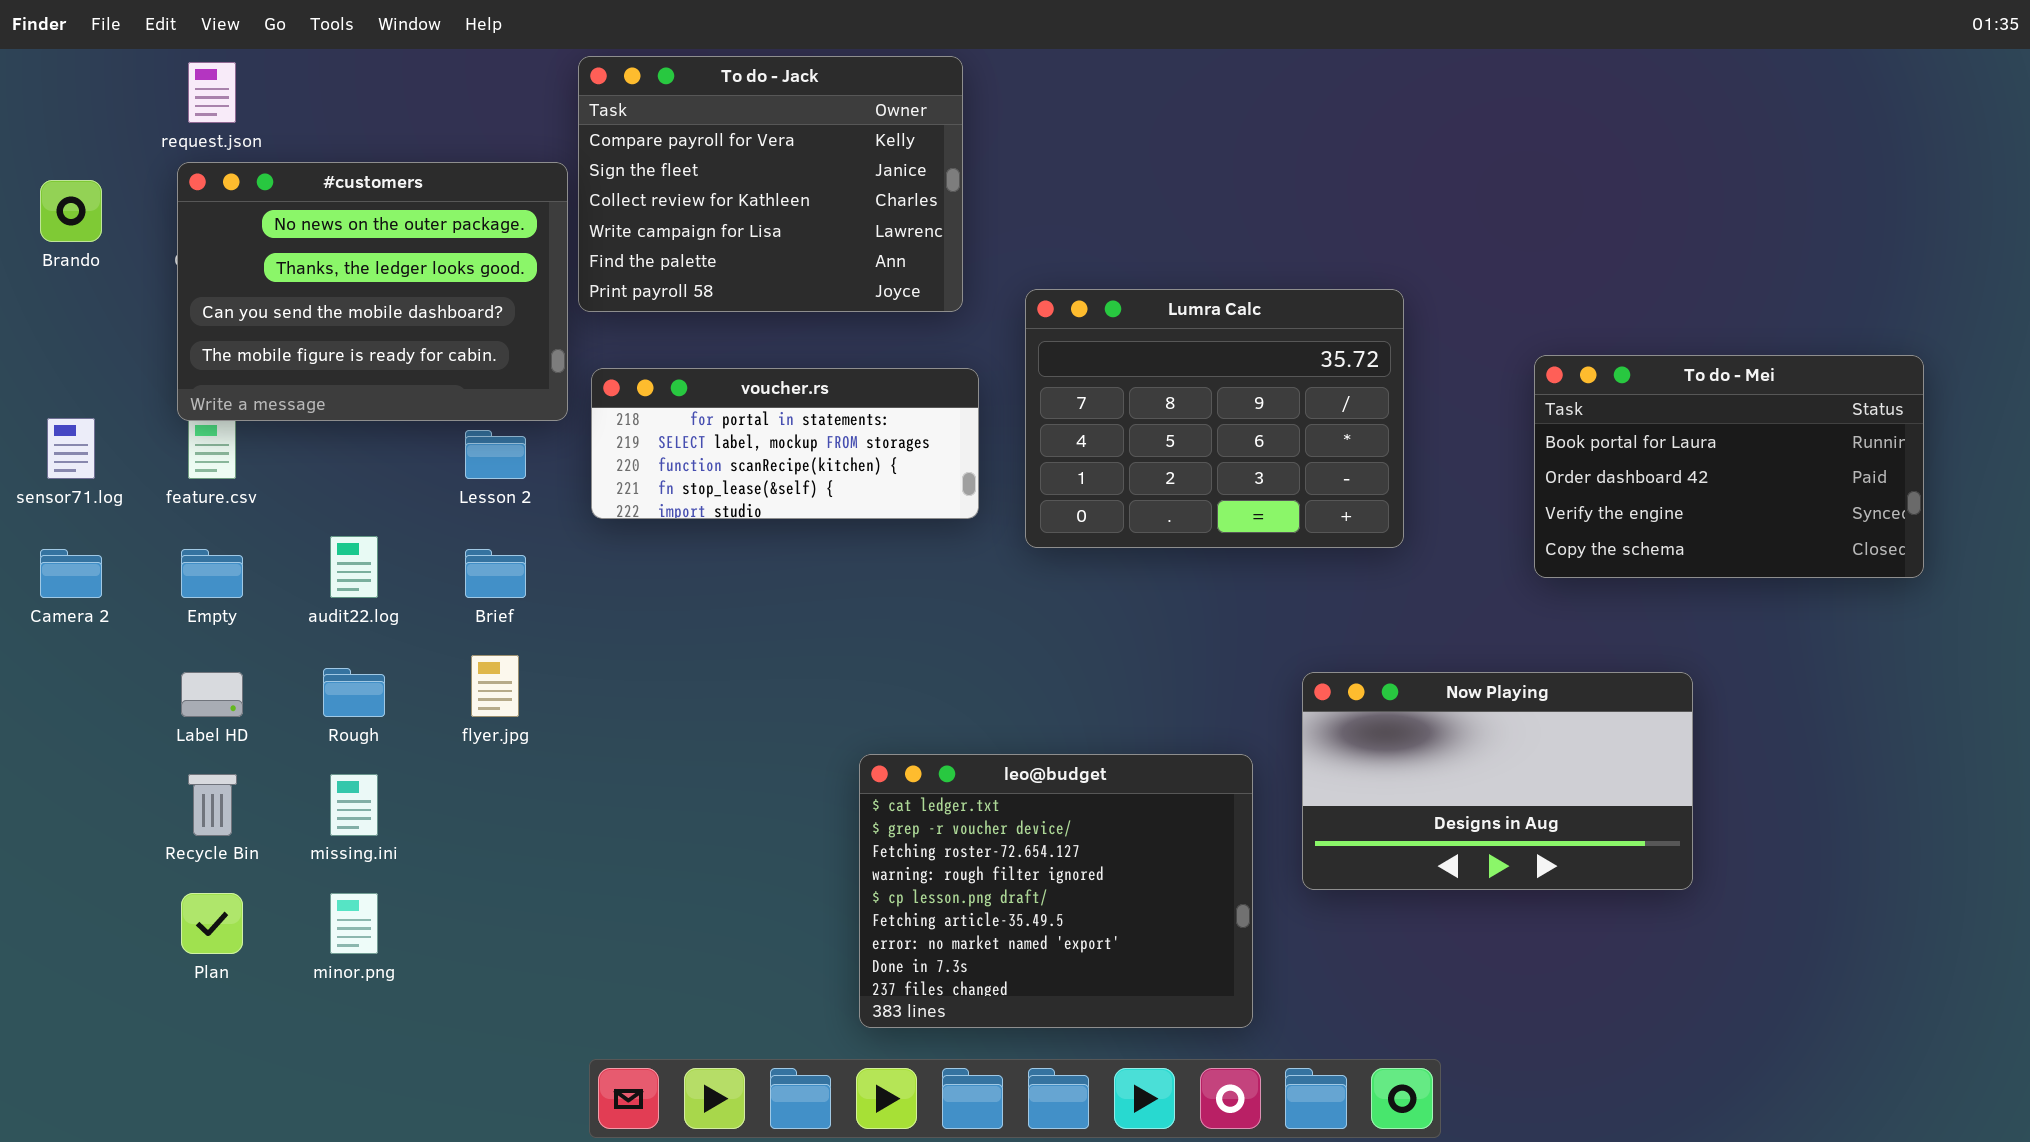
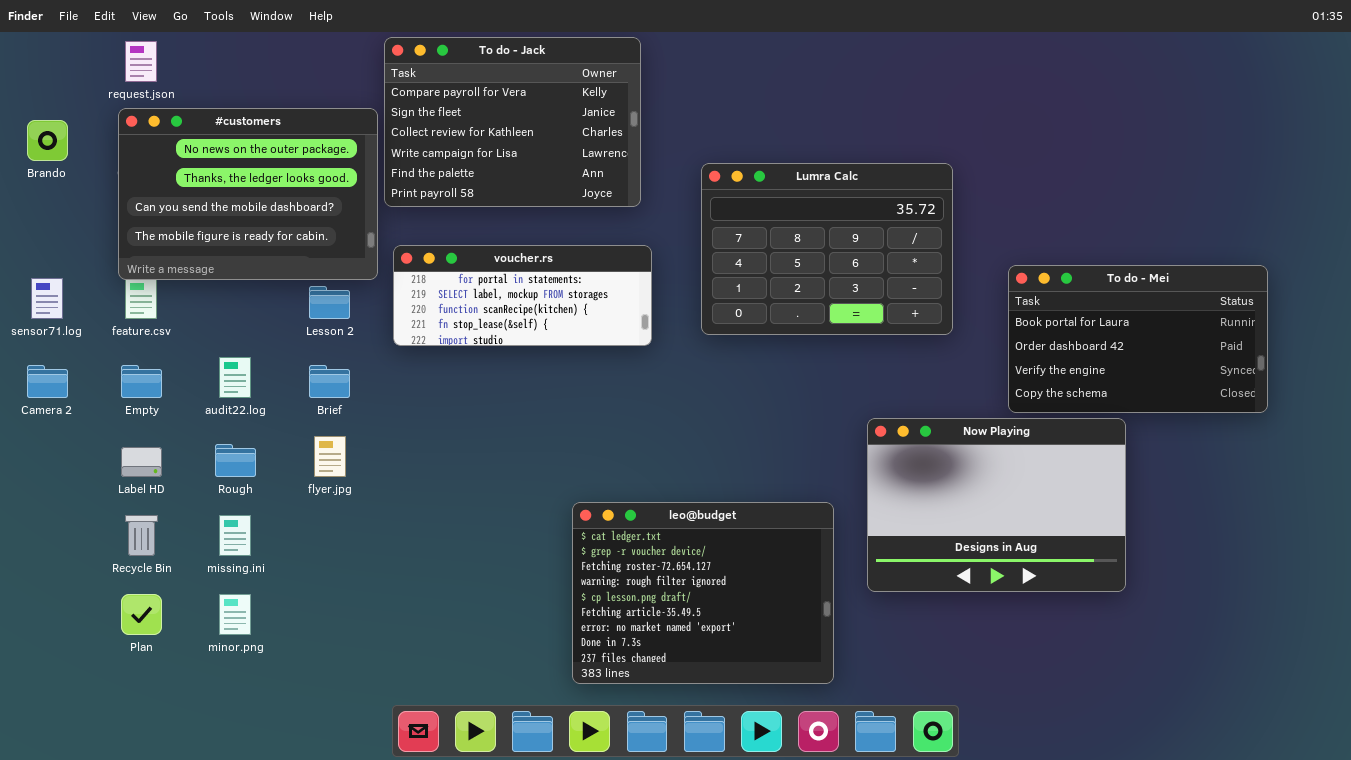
Lumra Calc: [1025,289,1404,548] -> [701,163,953,335], moved
To do - Mei: [1534,355,1924,578] -> [1008,265,1268,413], moved
Now Playing: [1302,672,1693,890] -> [867,418,1126,592], resized

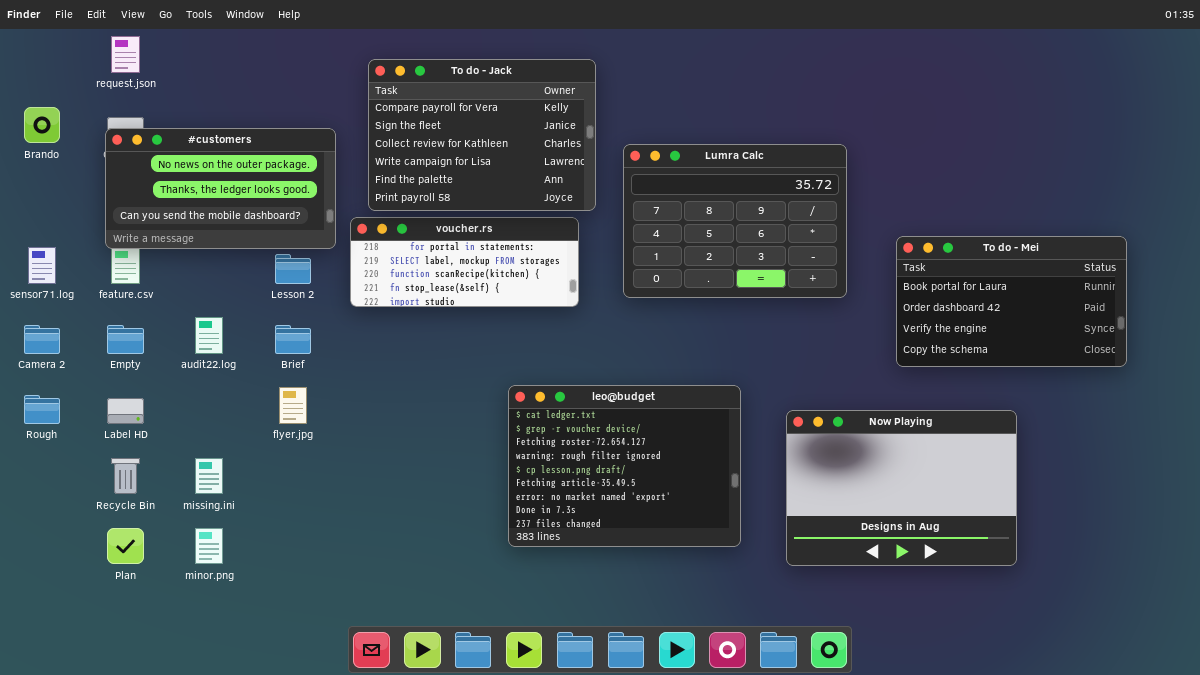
To do - Jack: [384,37,641,207] -> [368,59,596,211], moved
#customers: [118,108,378,280] -> [105,128,336,249], resized
Now Playing: [867,418,1126,592] -> [786,410,1017,566], moved
Rough: [215,444,256,477] -> [24,395,60,424], moved
leo@budget: [572,502,834,684] -> [508,385,741,547], moved

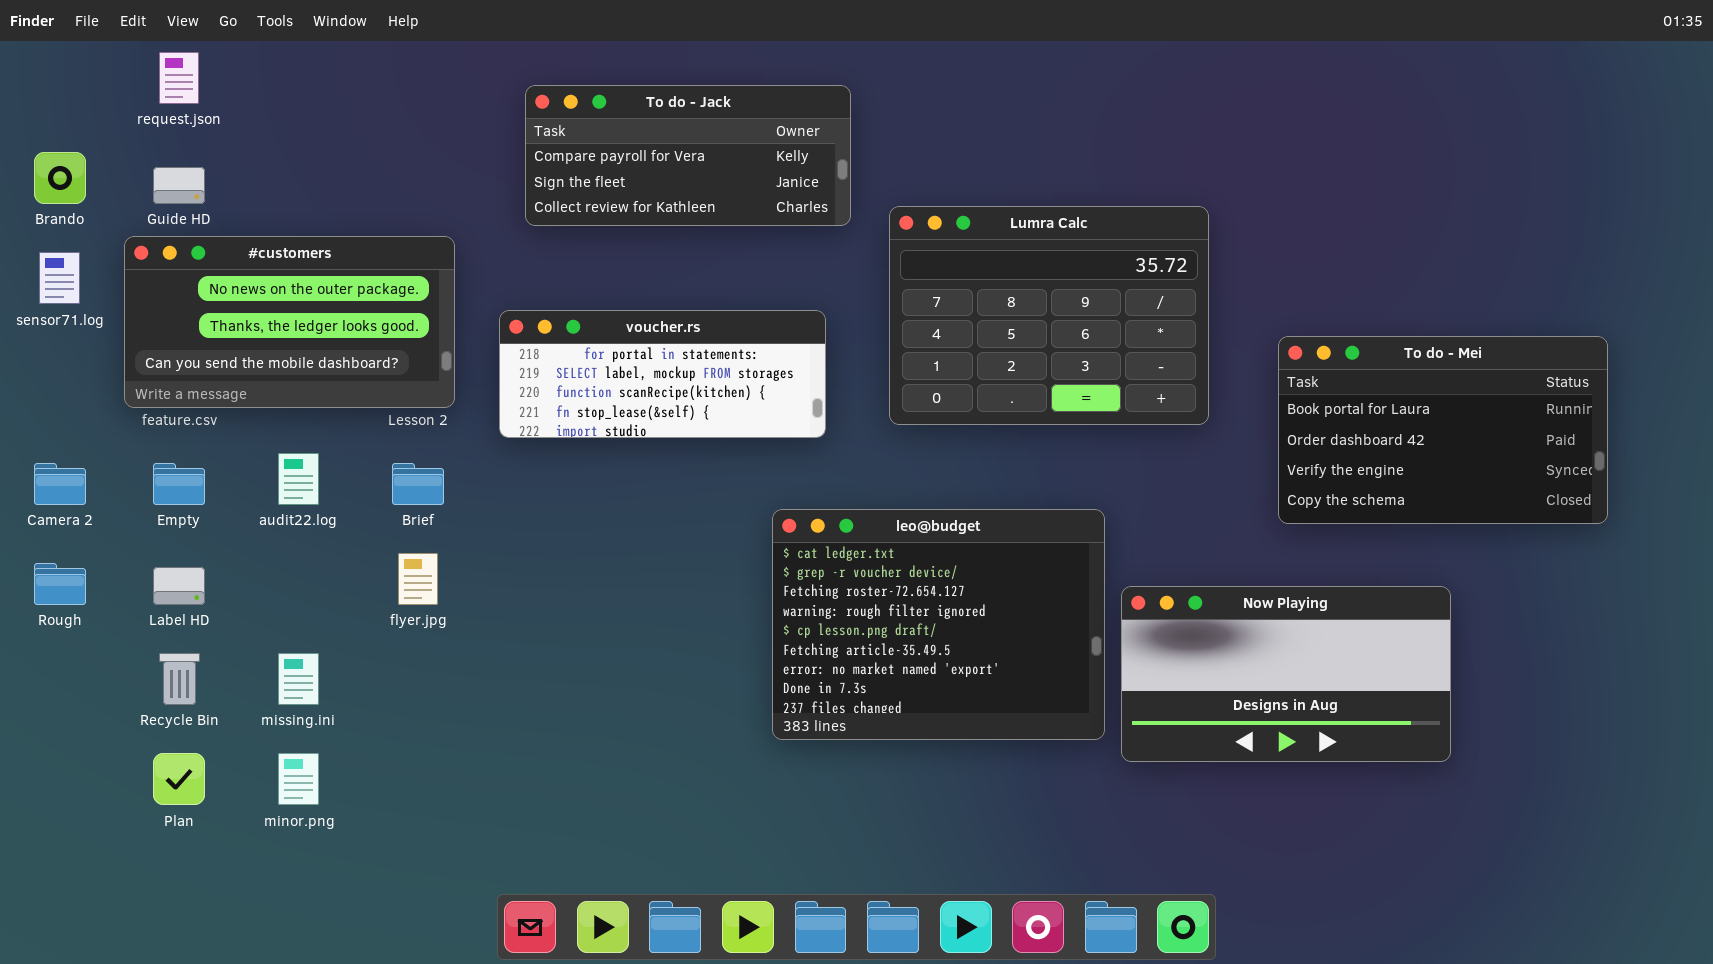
To do - Jack: [368,59,596,211] -> [525,85,851,226], resized
#customers: [105,128,336,249] -> [124,236,455,408], moved
sensor71.log: [28,247,56,284] -> [39,252,80,304], moved
leo@budget: [508,385,741,547] -> [772,509,1105,740], moved
Now Playing: [786,410,1017,566] -> [1121,586,1451,762], resized

